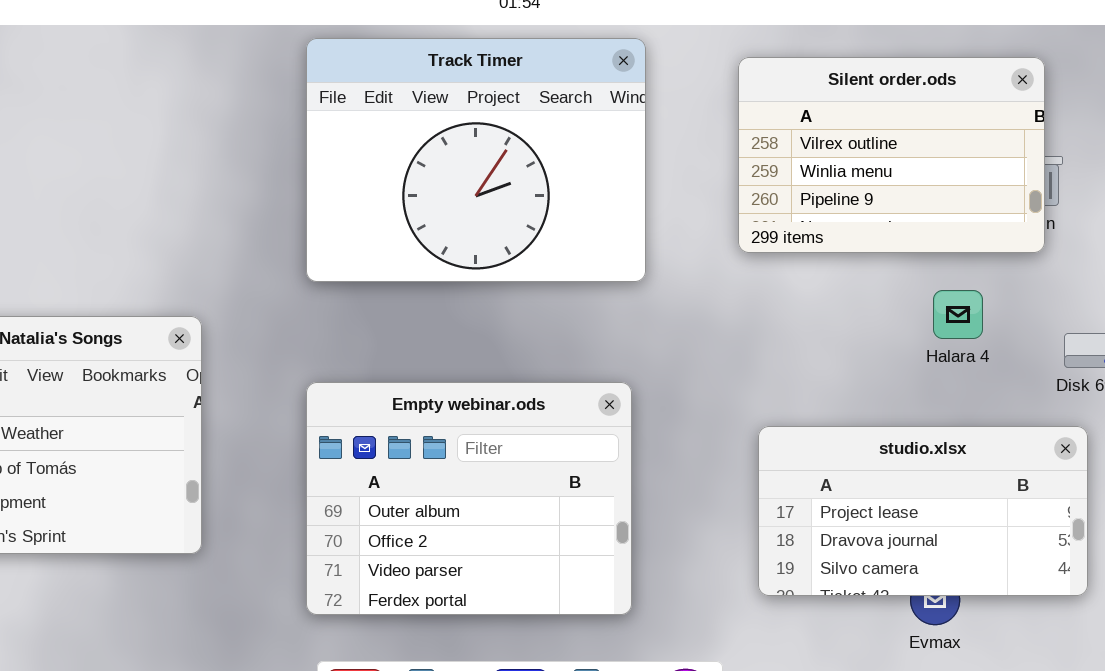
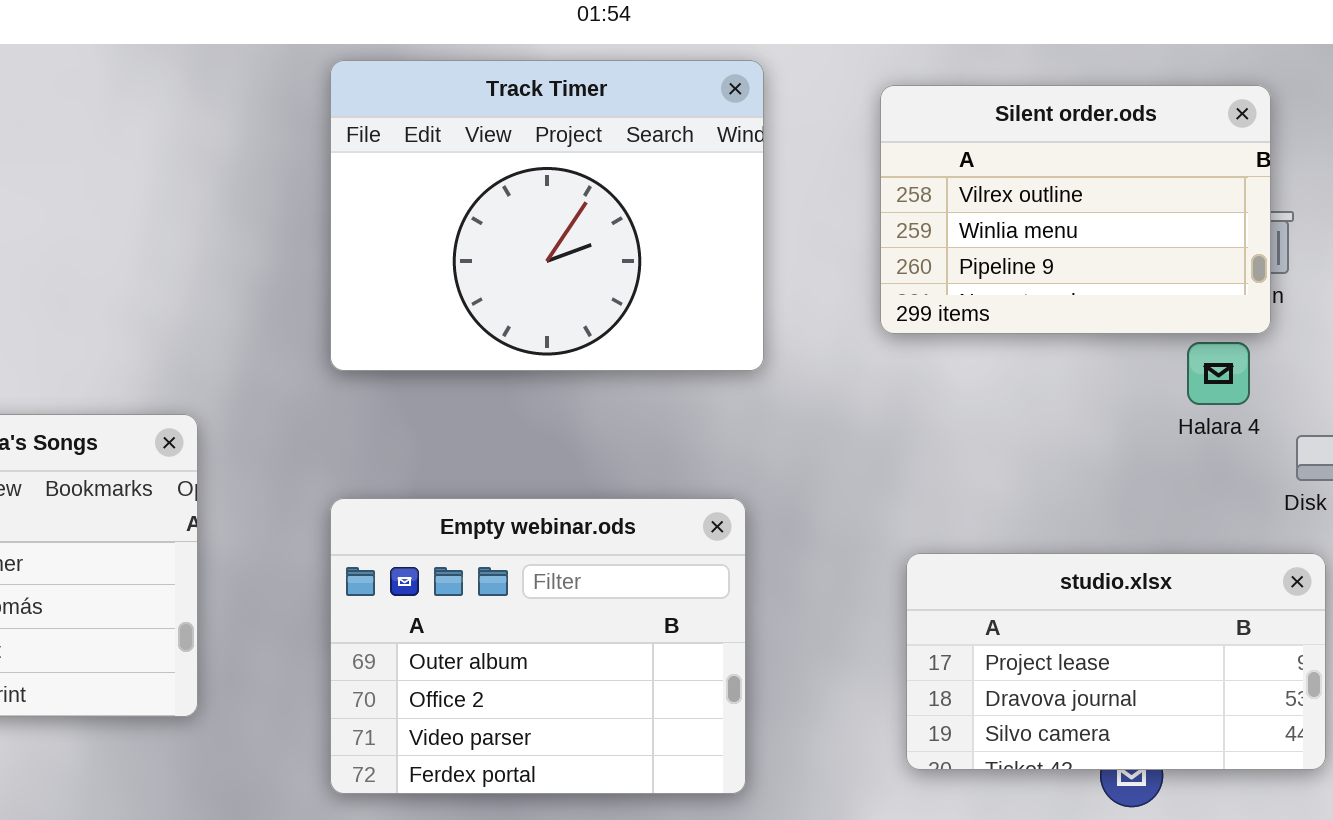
Halara 4: [933,290,983,339] -> [1187,342,1250,405], moved

